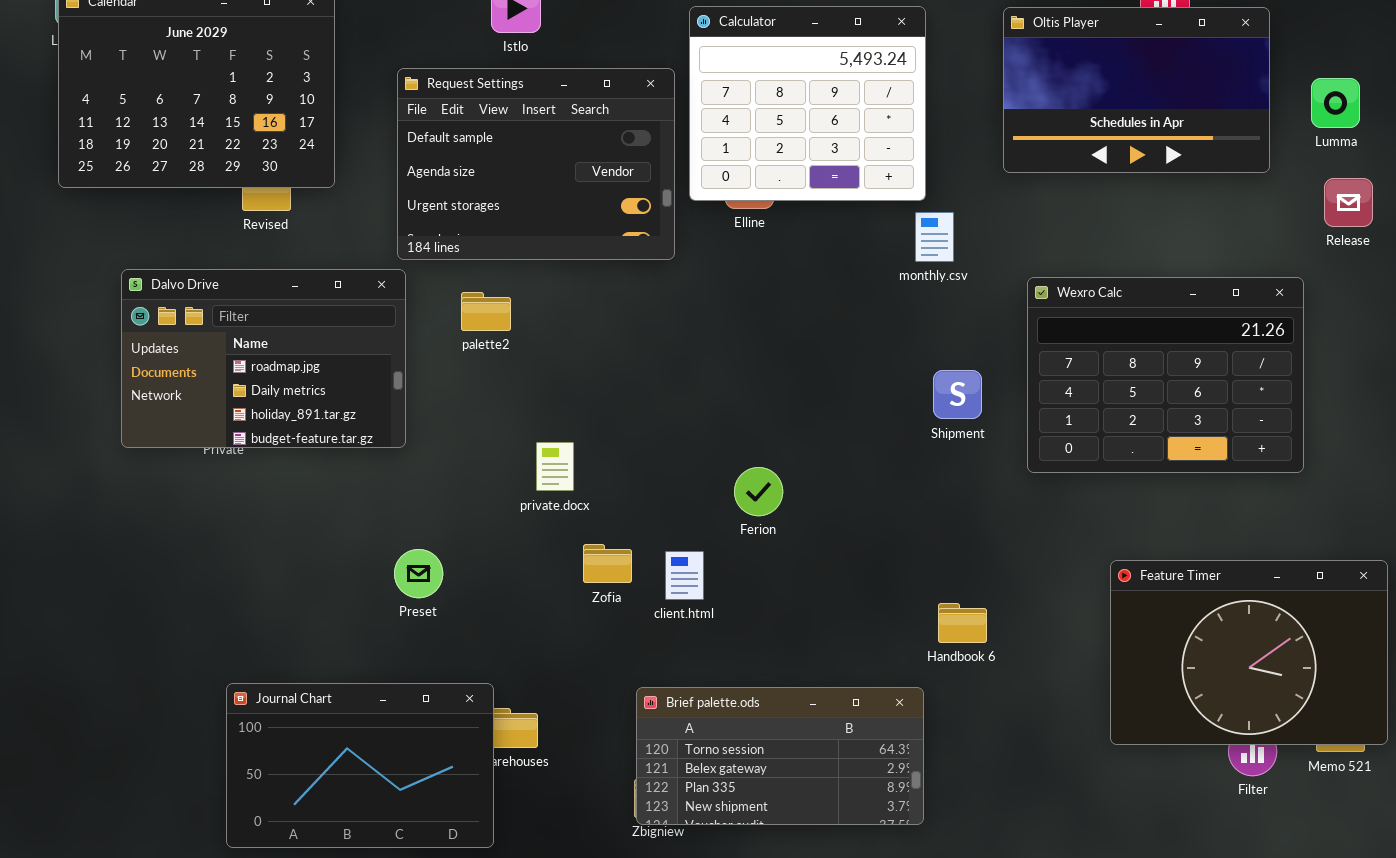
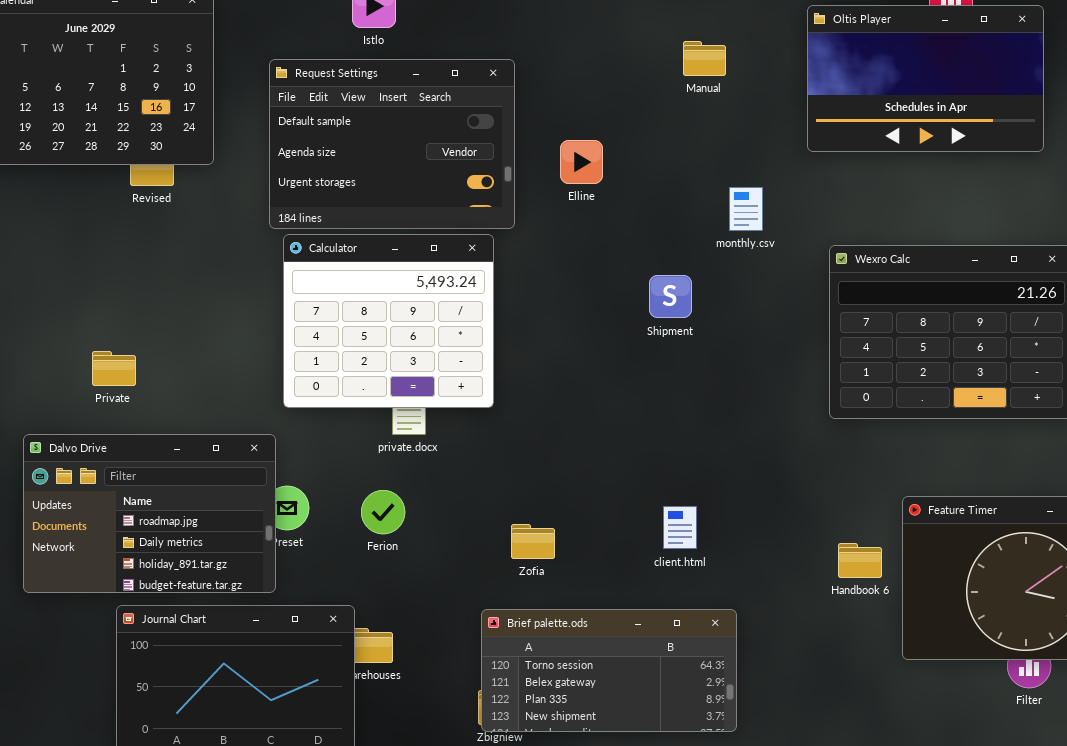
Calculator: [689,6,926,201] -> [283,234,494,408], moved
Dalvo Drive: [121,269,406,448] -> [23,434,276,593], moved
Shipment: [933,370,982,419] -> [649,275,692,318], moved
Ferion: [734,467,783,516] -> [361,490,405,534], moved
Zofia: [583,544,632,583] -> [511,524,555,559], moved
client.html: [665,551,704,600] -> [663,506,697,549], moved
Handbook 6: [938,603,987,643] -> [838,543,882,578], moved

